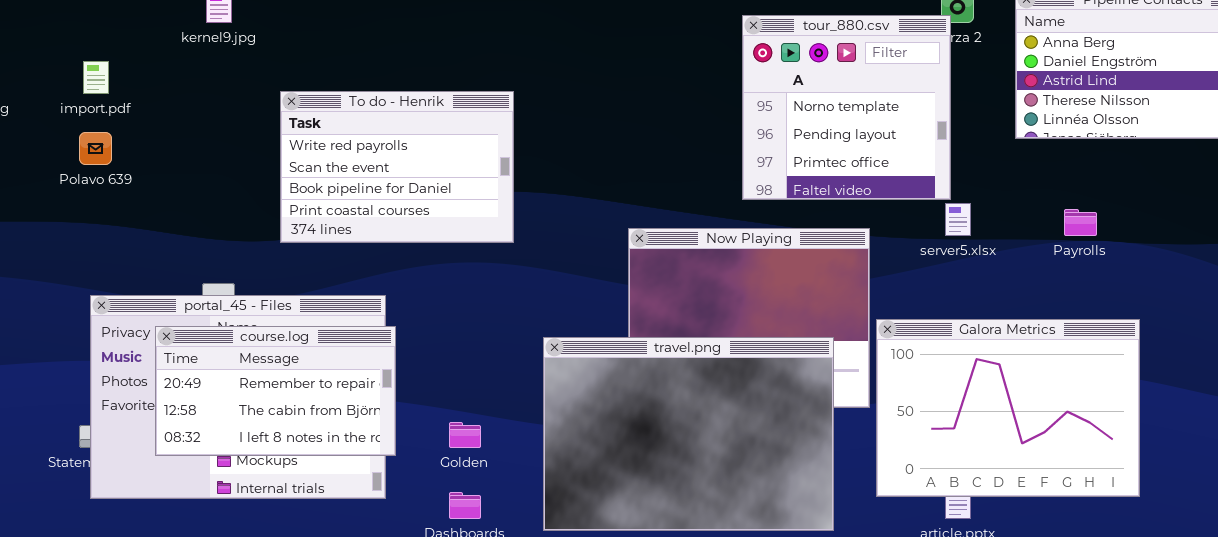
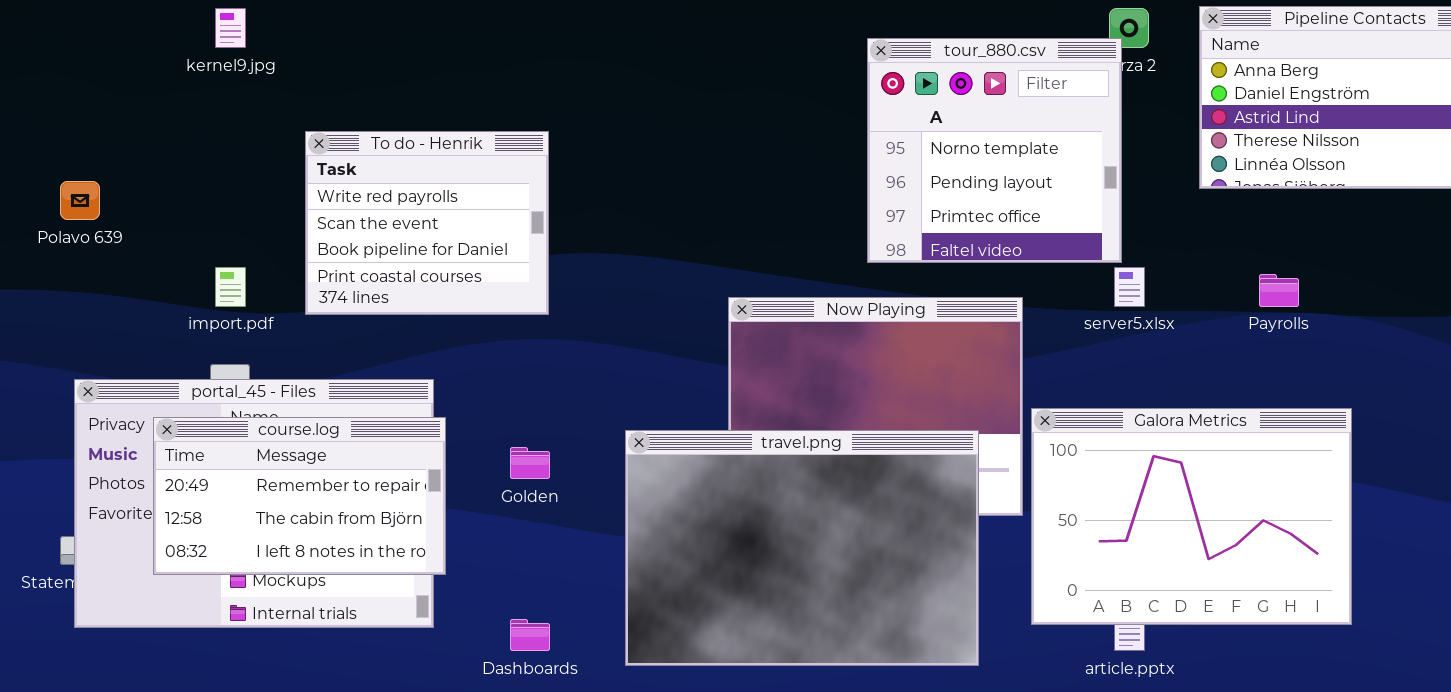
import.pdf: [83,61,109,94] -> [215,267,246,307], moved
To do - Henrik: [280,91,514,243] -> [305,131,549,315], resized
Golden: [449,422,481,448] -> [510,447,550,479], moved

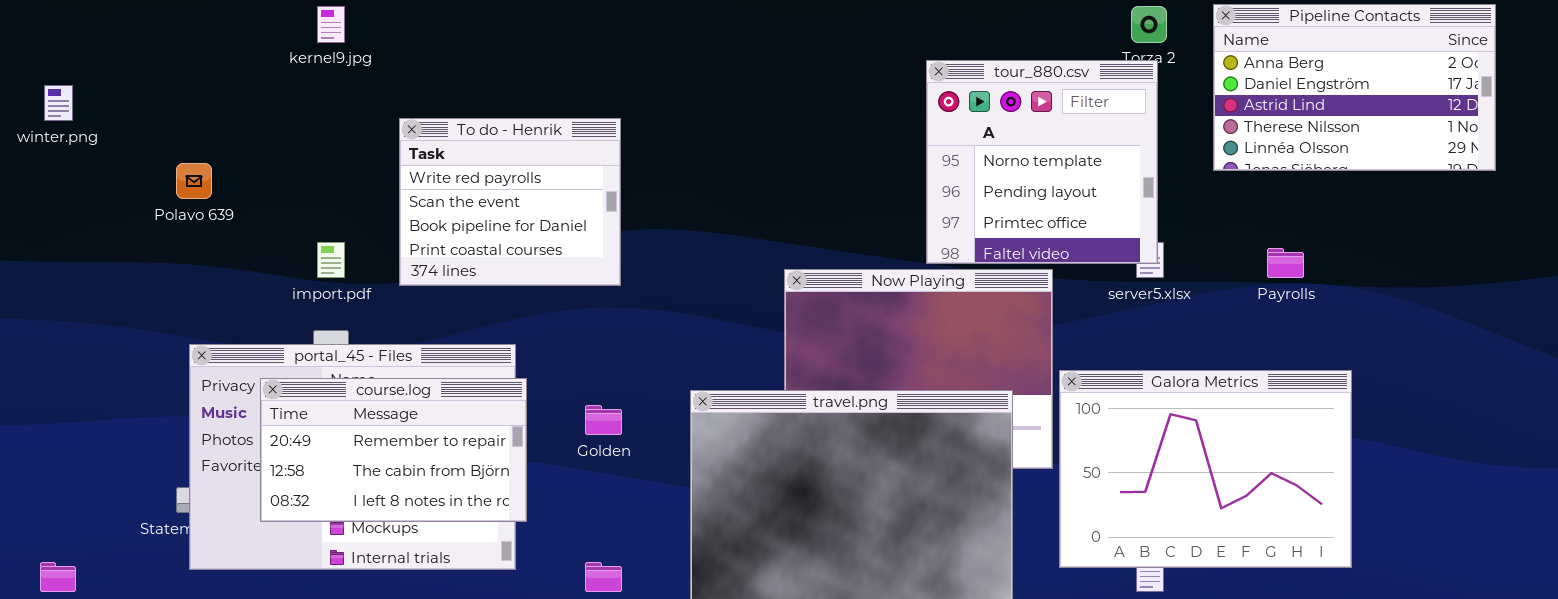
tour_880.csv: [867,38,1122,263] -> [926,60,1158,264], moved

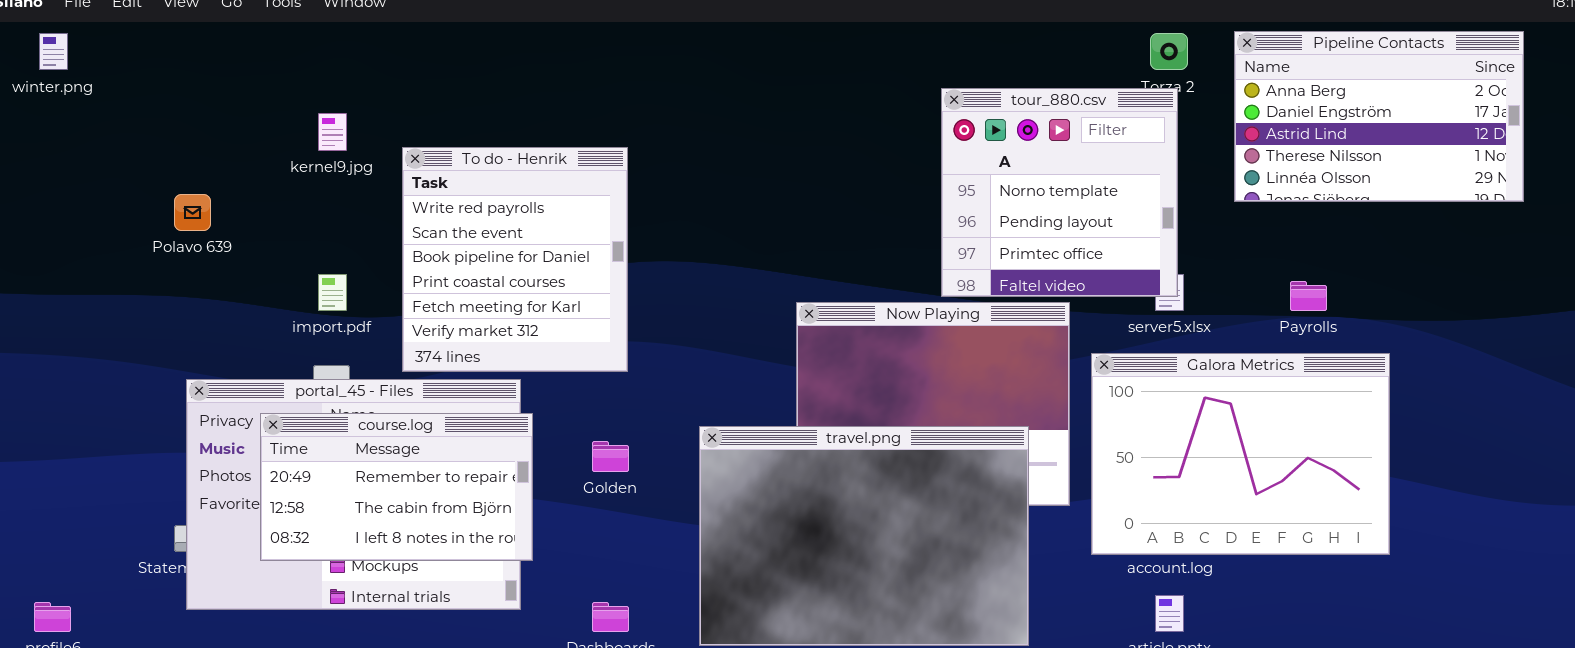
kernel9.jpg: [317,6,345,43] -> [318,113,347,151], moved
winter.png: [44,85,73,121] -> [39,33,68,70], moved
To do - Henrik: [399,118,621,286] -> [402,147,628,372], resized
Galora Metrics: [1059,370,1352,568] -> [1091,353,1390,555], moved

